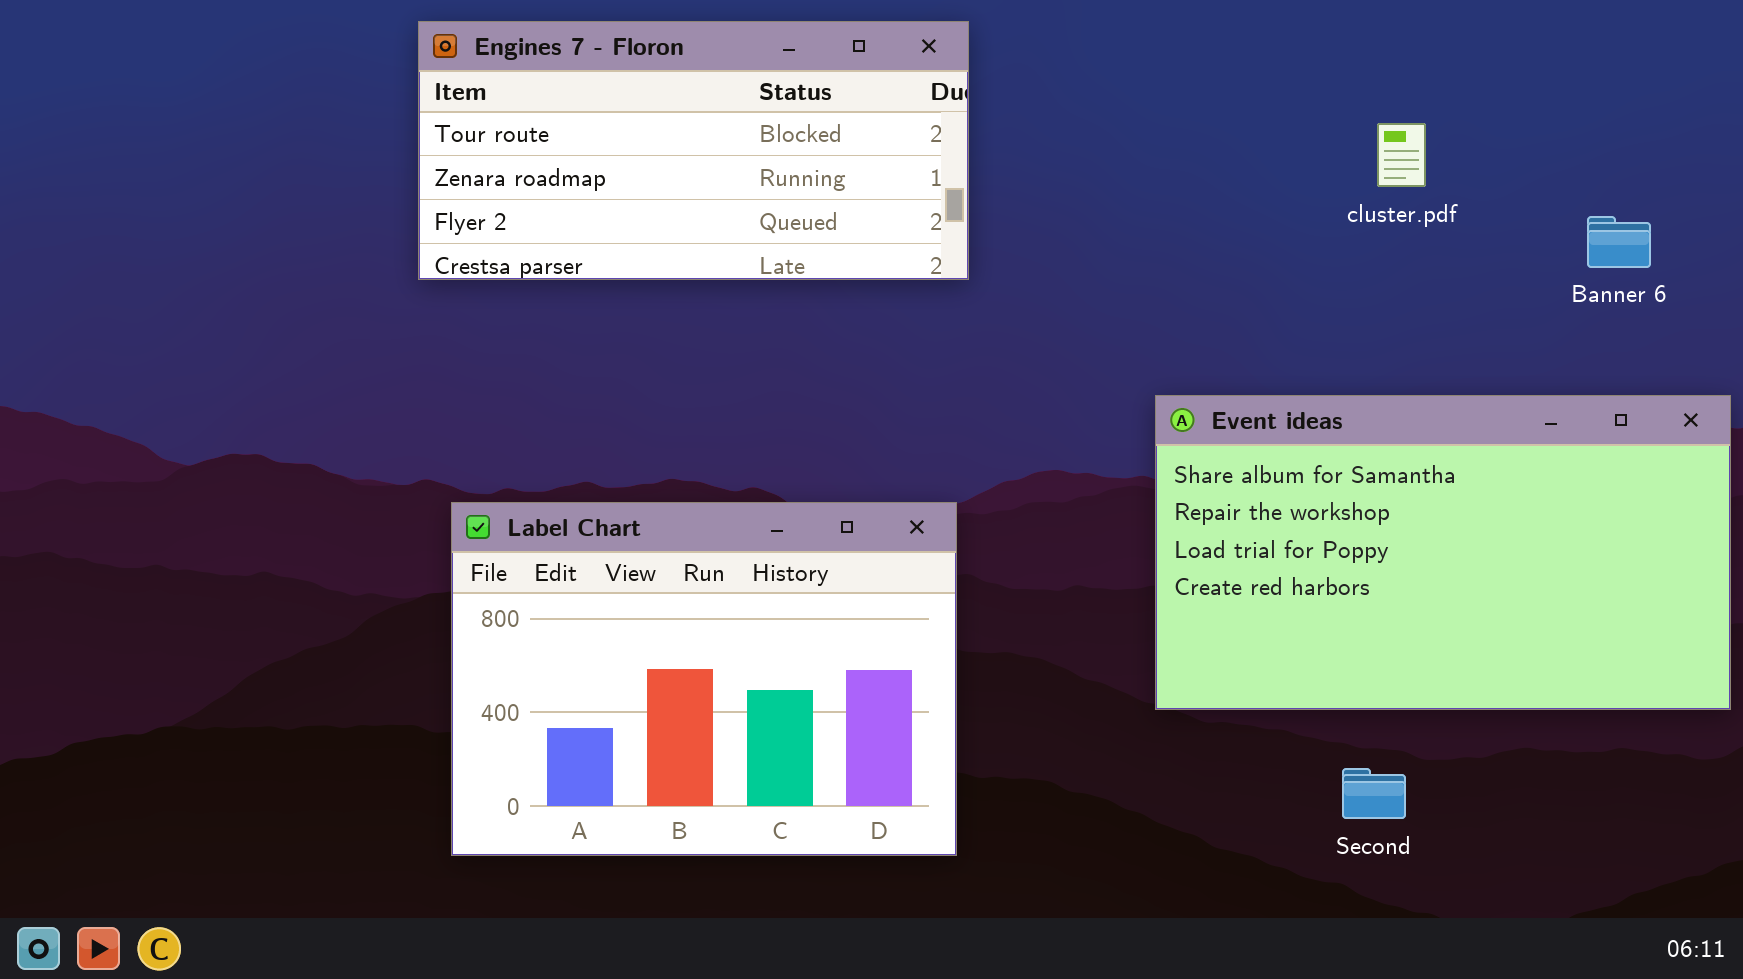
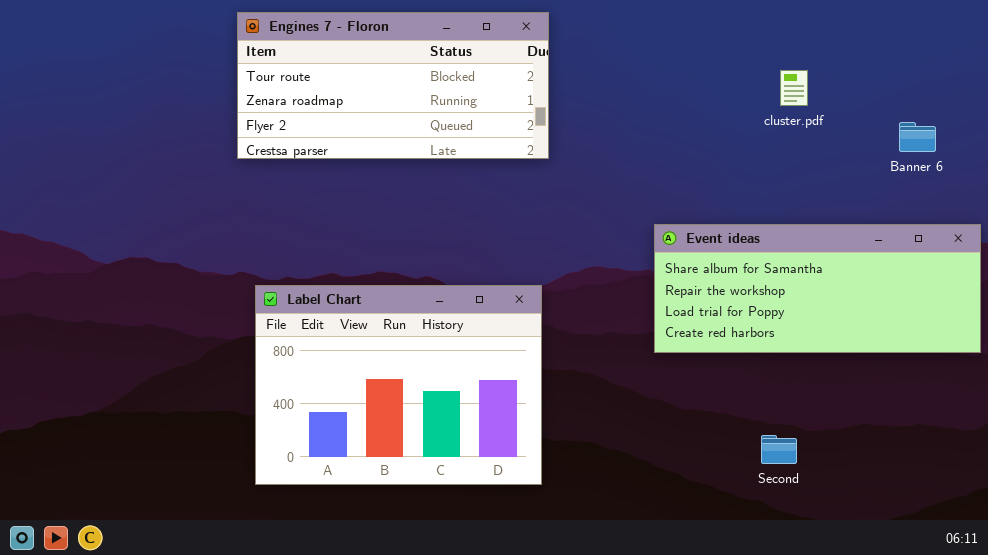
Event ideas: [1155,395,1731,710] -> [654,224,981,353], resized

